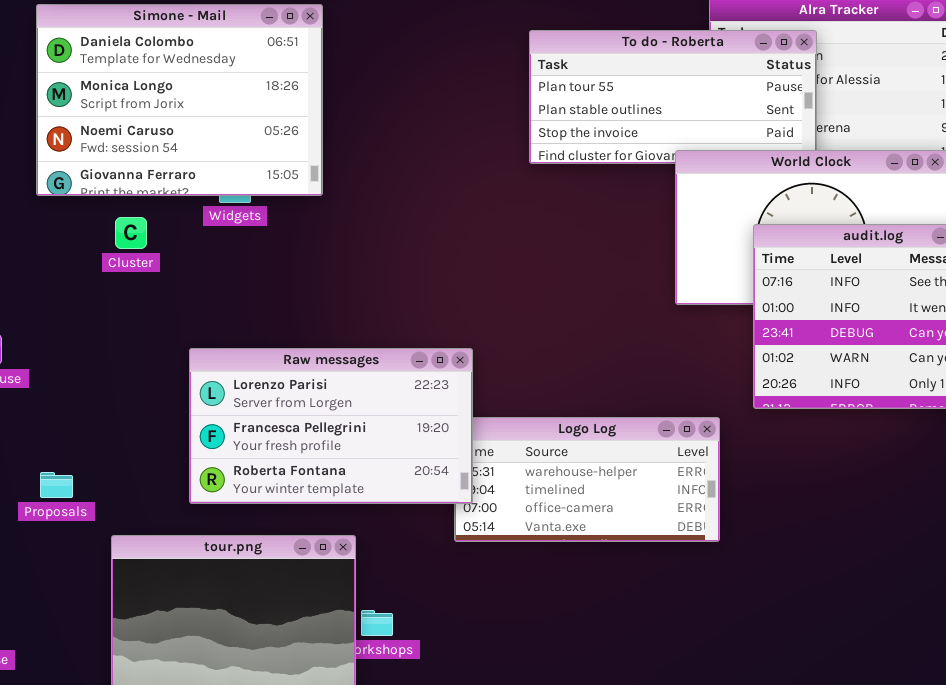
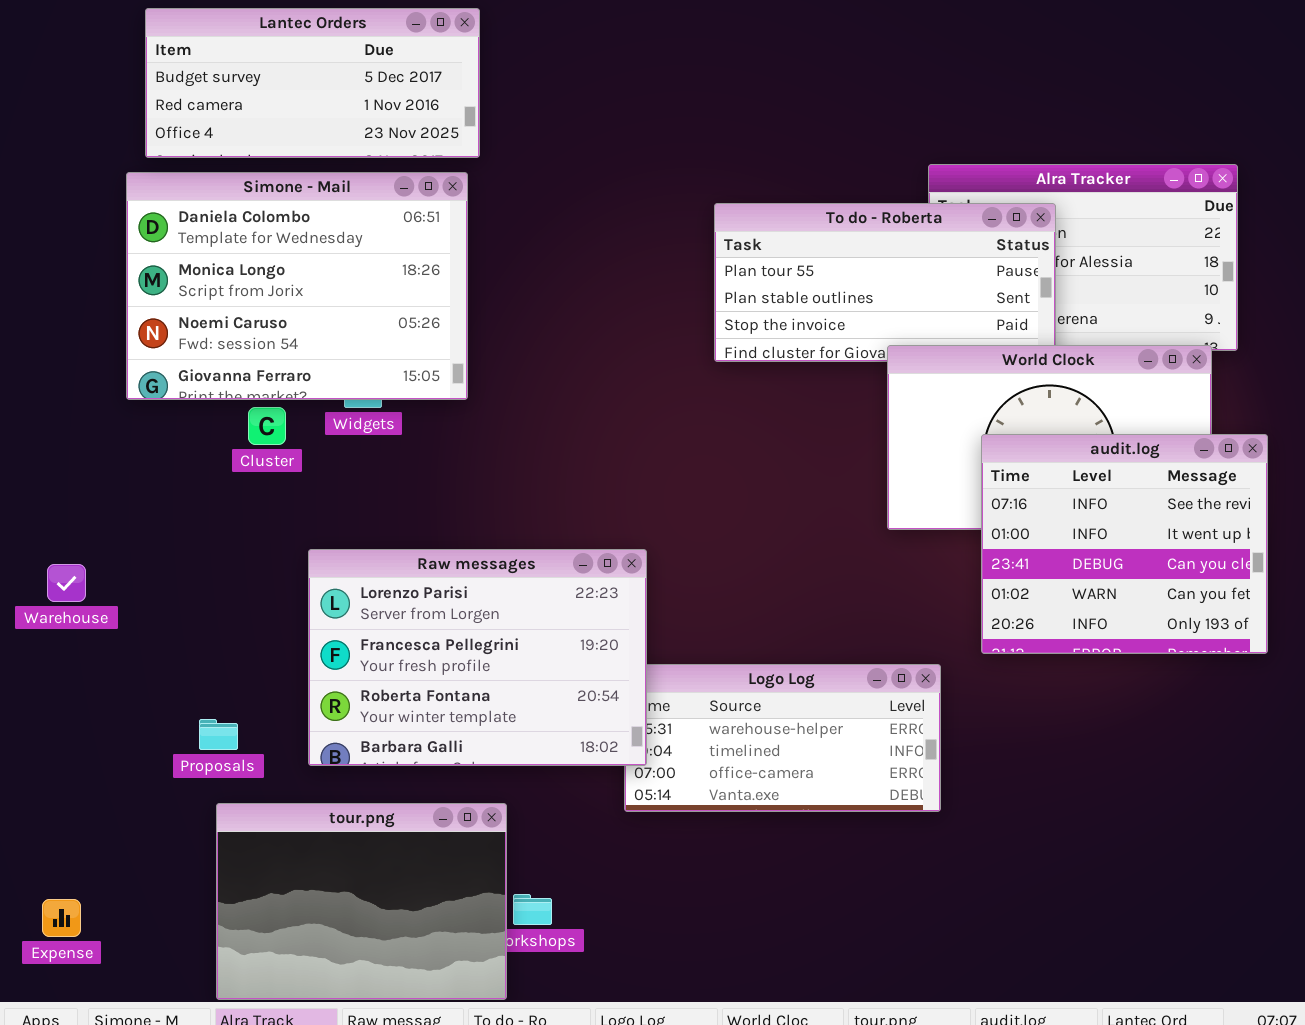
Cluster: [115,217,147,249] -> [248,407,286,445], moved
Raw messages: [189,348,473,504] -> [308,549,647,766], resized
Proposals: [40,472,73,498] -> [199,719,238,750], moved

